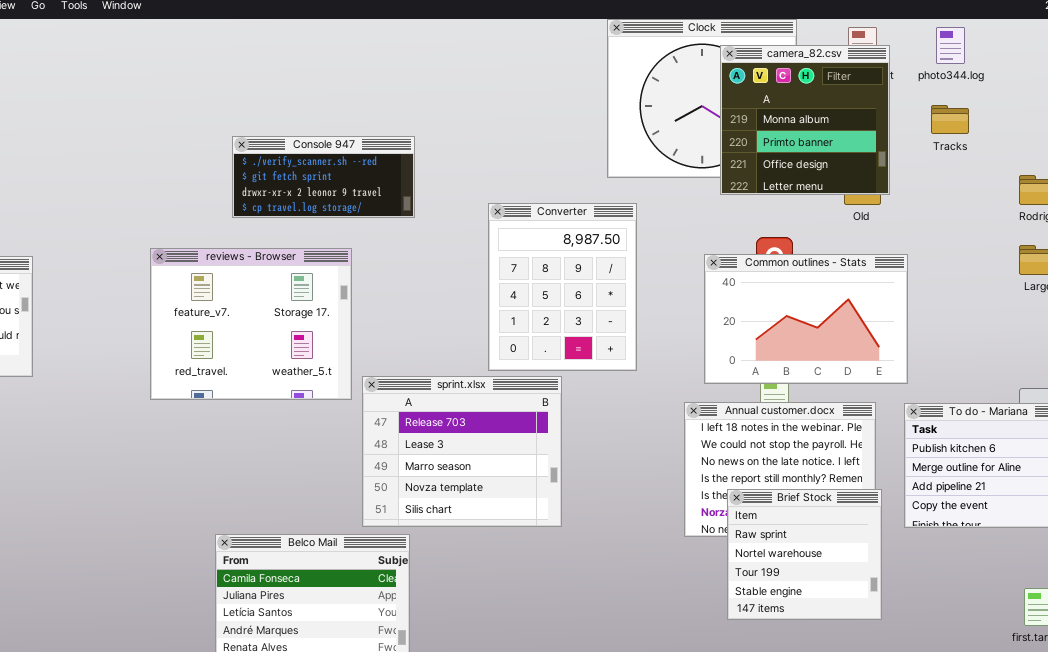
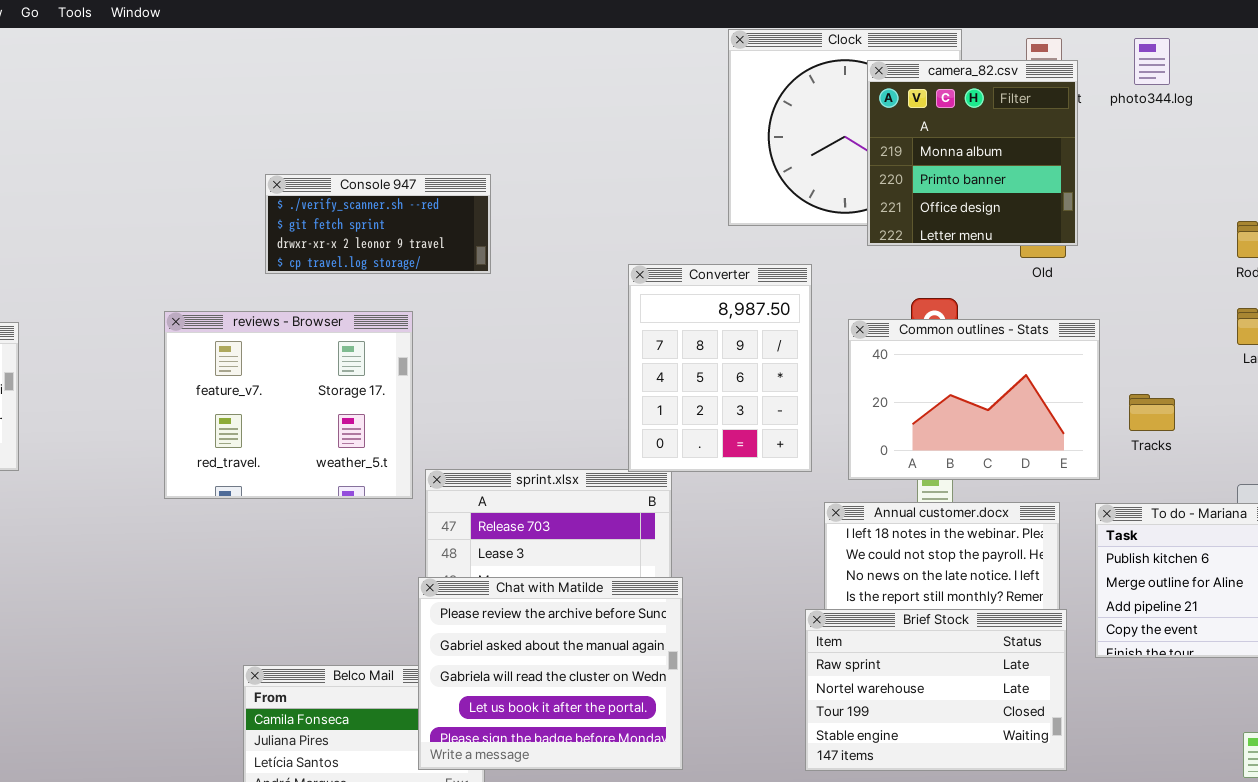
Tracks: [931,105,969,134] -> [1129,394,1175,431], moved
Converter: [488,203,637,371] -> [628,264,812,472], moved
Chat with Matilde: none -> [418,577,683,770], opened
Brief Stock: [727,489,882,620] -> [805,609,1067,771], resized

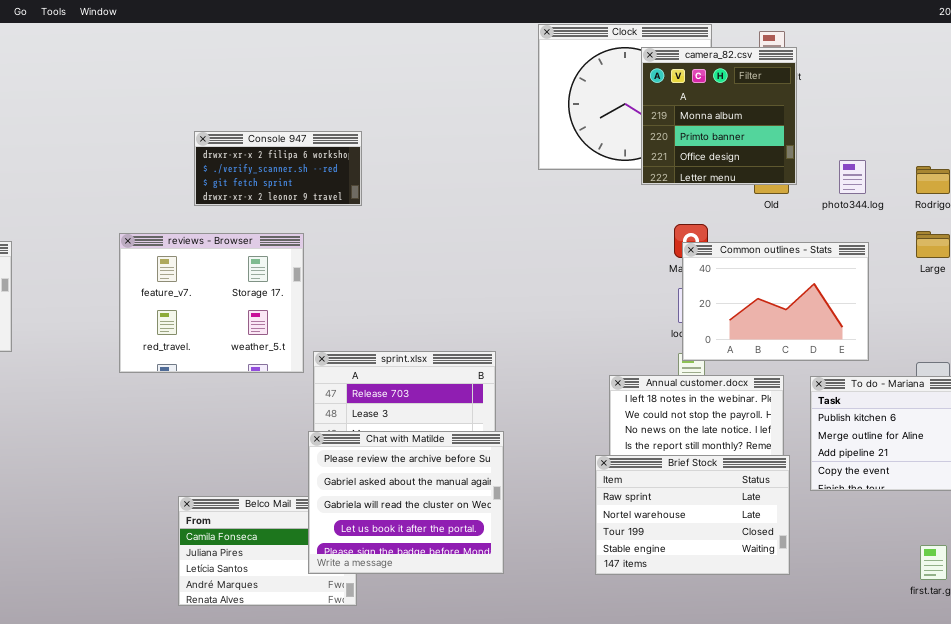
photo344.log: [1134,38,1170,85] -> [839,160,866,194], moved
Console 947: [265,174,491,274] -> [194,131,362,206], scrolled up 1 row
Converter: [628,264,812,472] -> none, closed
Common outlines - Stats: [848,319,1100,480] -> [682,242,869,361], moved

